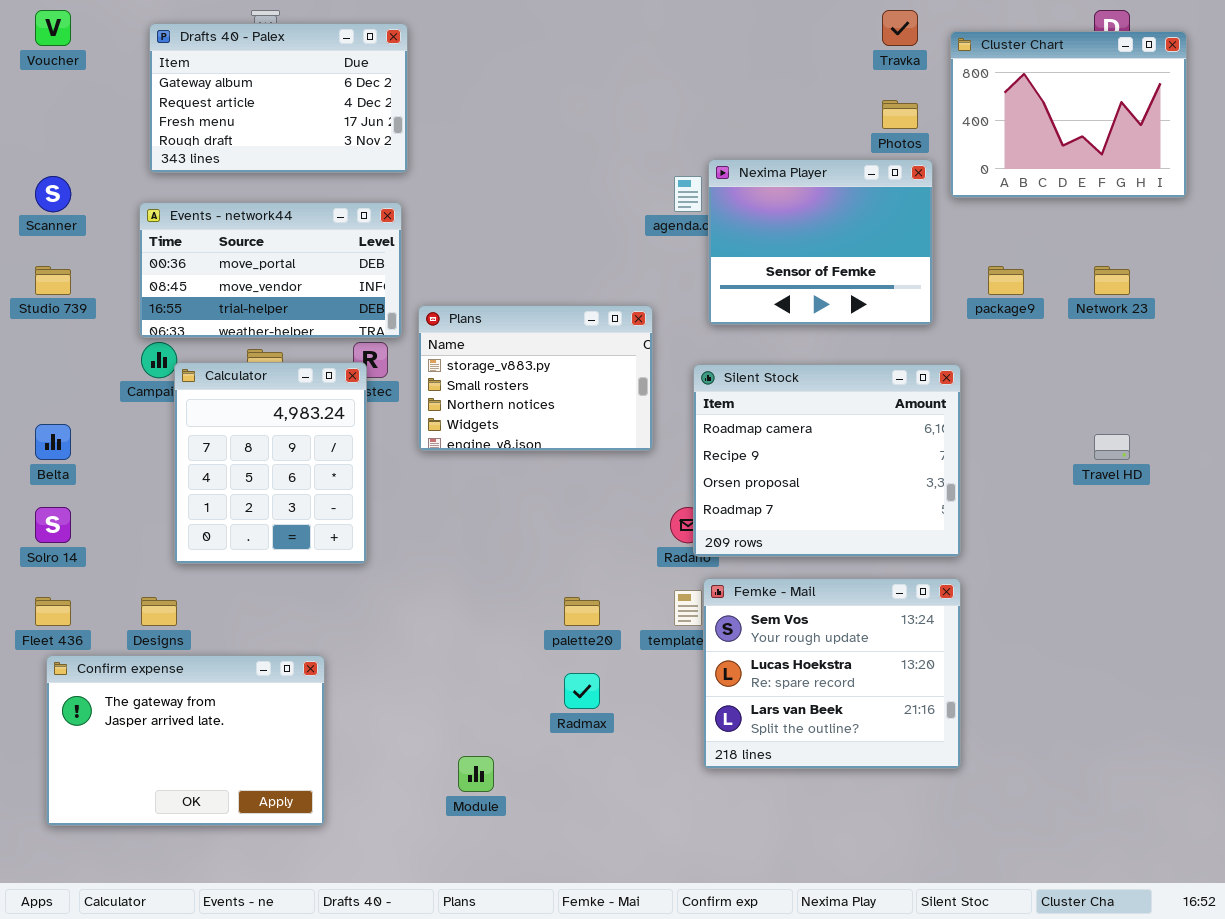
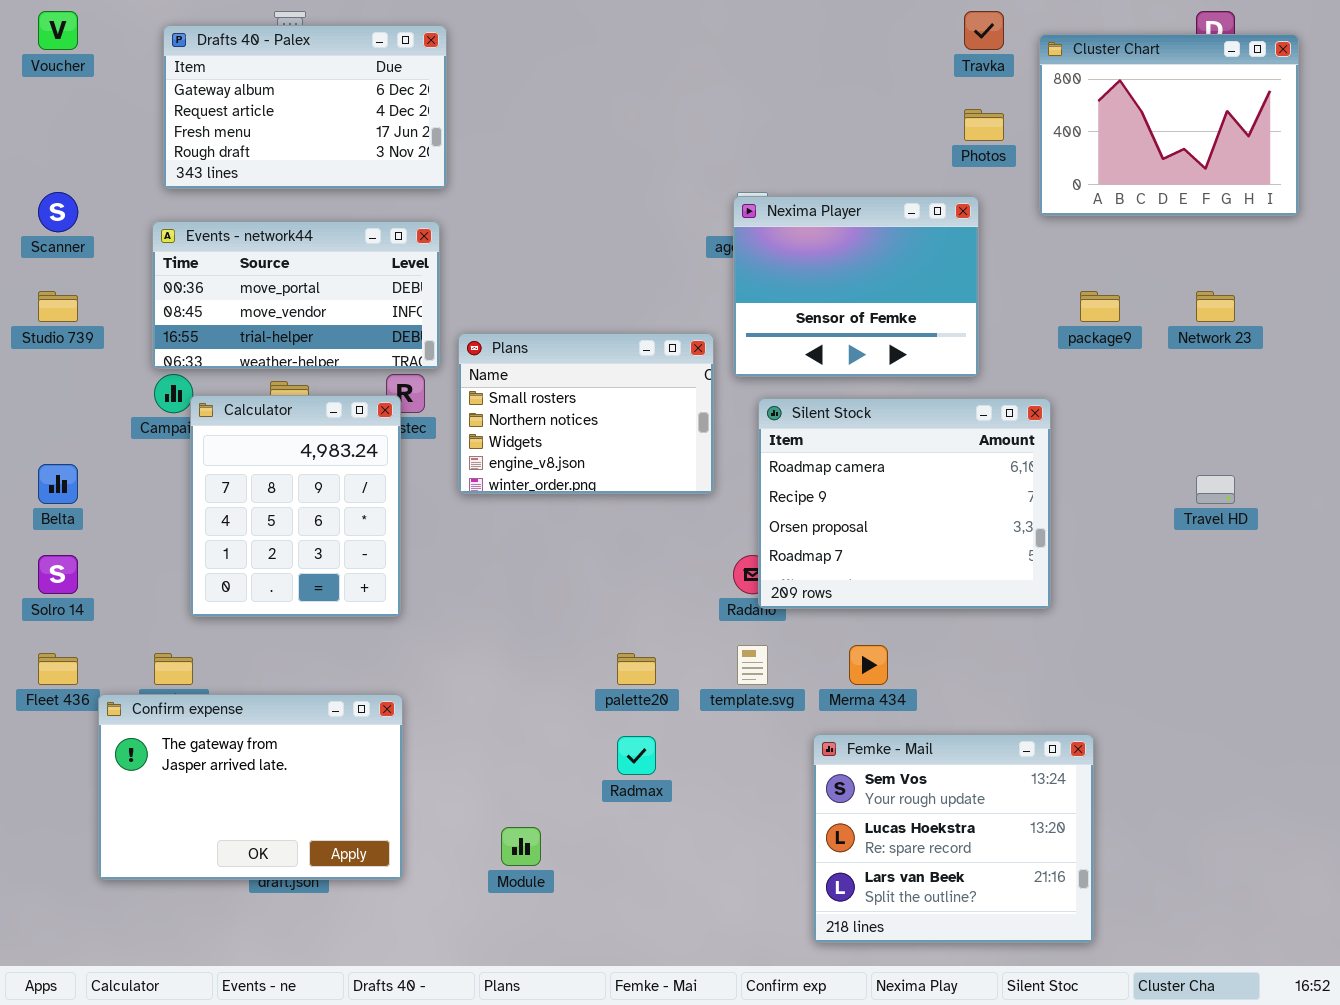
Nexima Player: [708,159,933,325] -> [733,196,979,377], moved
Plans: [418,305,653,451] -> [458,333,714,494], scrolled down 1 row
Femke - Mail: [703,578,961,769] -> [813,734,1094,943], moved
Confirm expense: [46,655,325,826] -> [98,694,403,880], moved

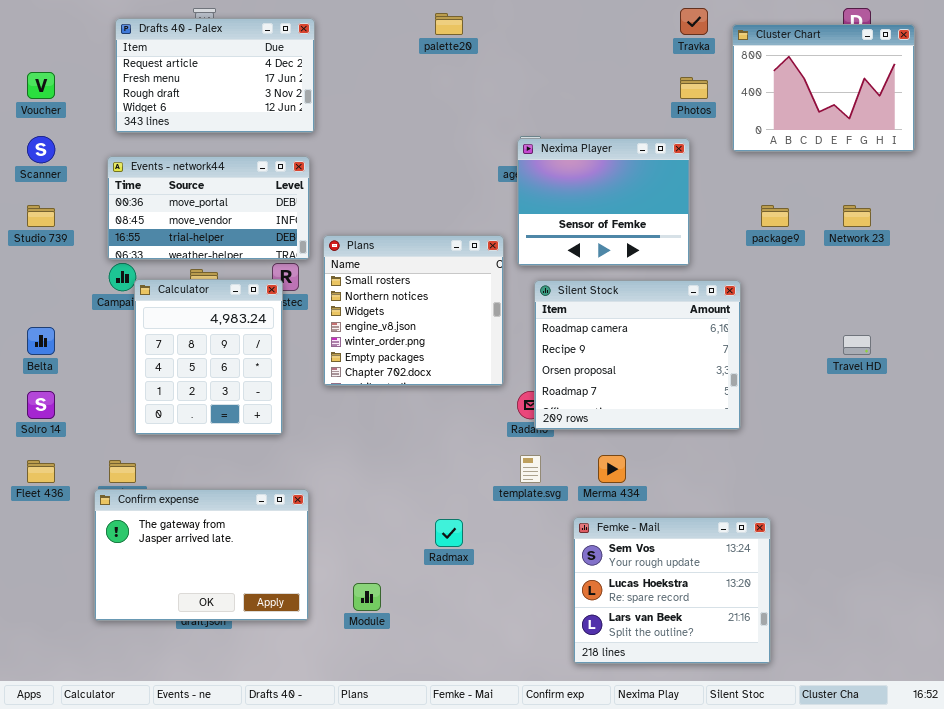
Voucher: [38,11,78,50] -> [27,72,55,99], moved
Drafts 40 - Palex: [163,25,447,189] -> [115,18,315,133], scrolled down 1 row
Plans: [458,333,714,494] -> [323,235,504,386], resized
palette20: [617,653,656,685] -> [435,13,463,35], moved
Confirm expense: [98,694,403,880] -> [94,489,309,621], moved

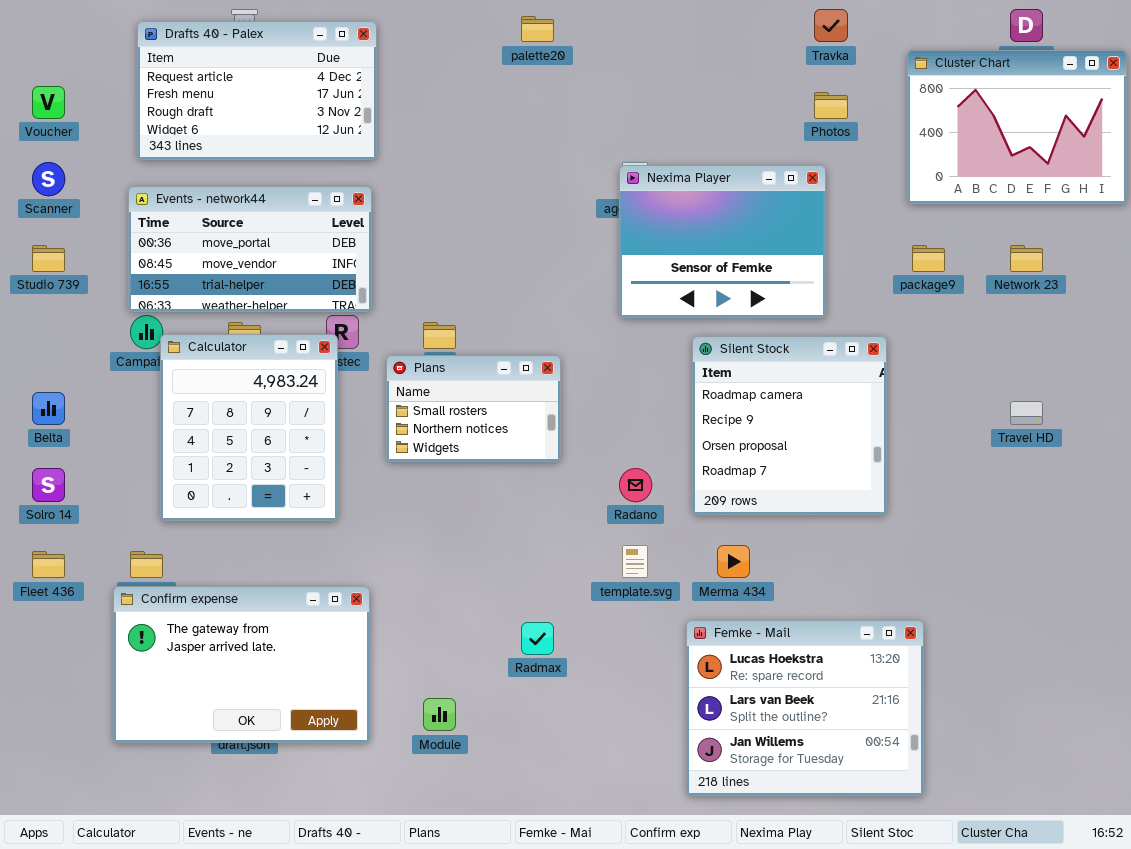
Cluster Chart: [732,24,915,152] -> [907,50,1127,204], moved
Plans: [323,235,504,386] -> [386,355,561,462], resized
Silent Stock: [534,280,741,430] -> [692,336,887,515], resized
Femke - Mail: [573,517,771,664] -> [686,620,924,796], scrolled down 1 row

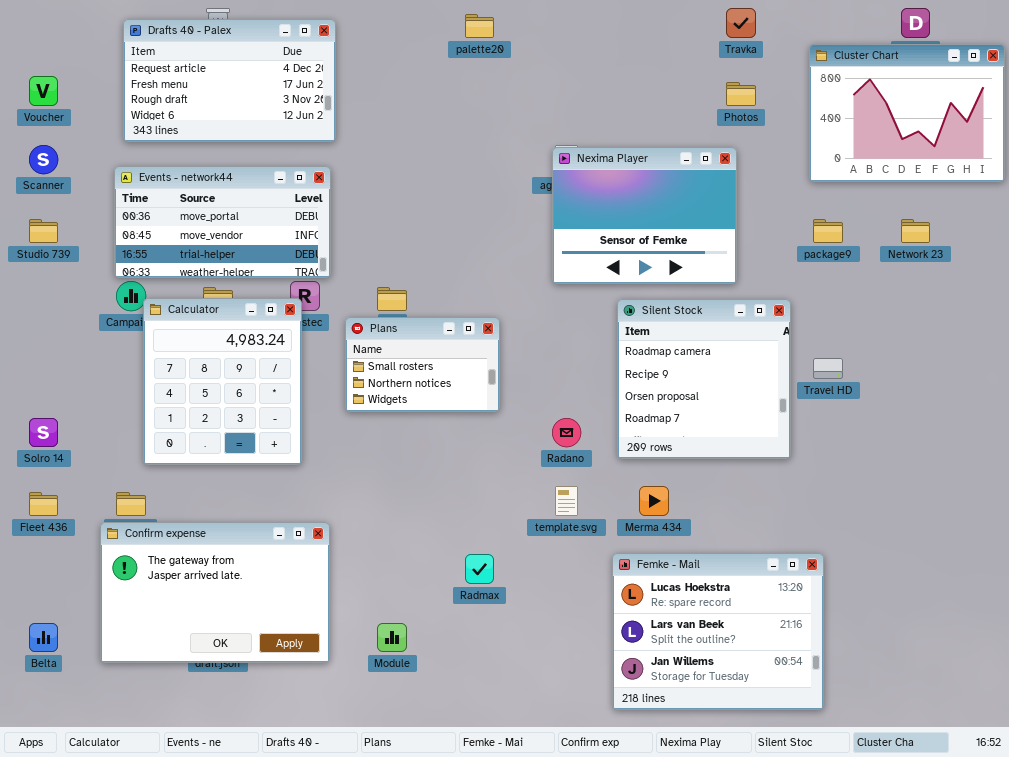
Belta: [32,392,65,425] -> [29,623,58,652], moved
Travel HD: [1010,401,1043,425] -> [813,358,843,379], moved

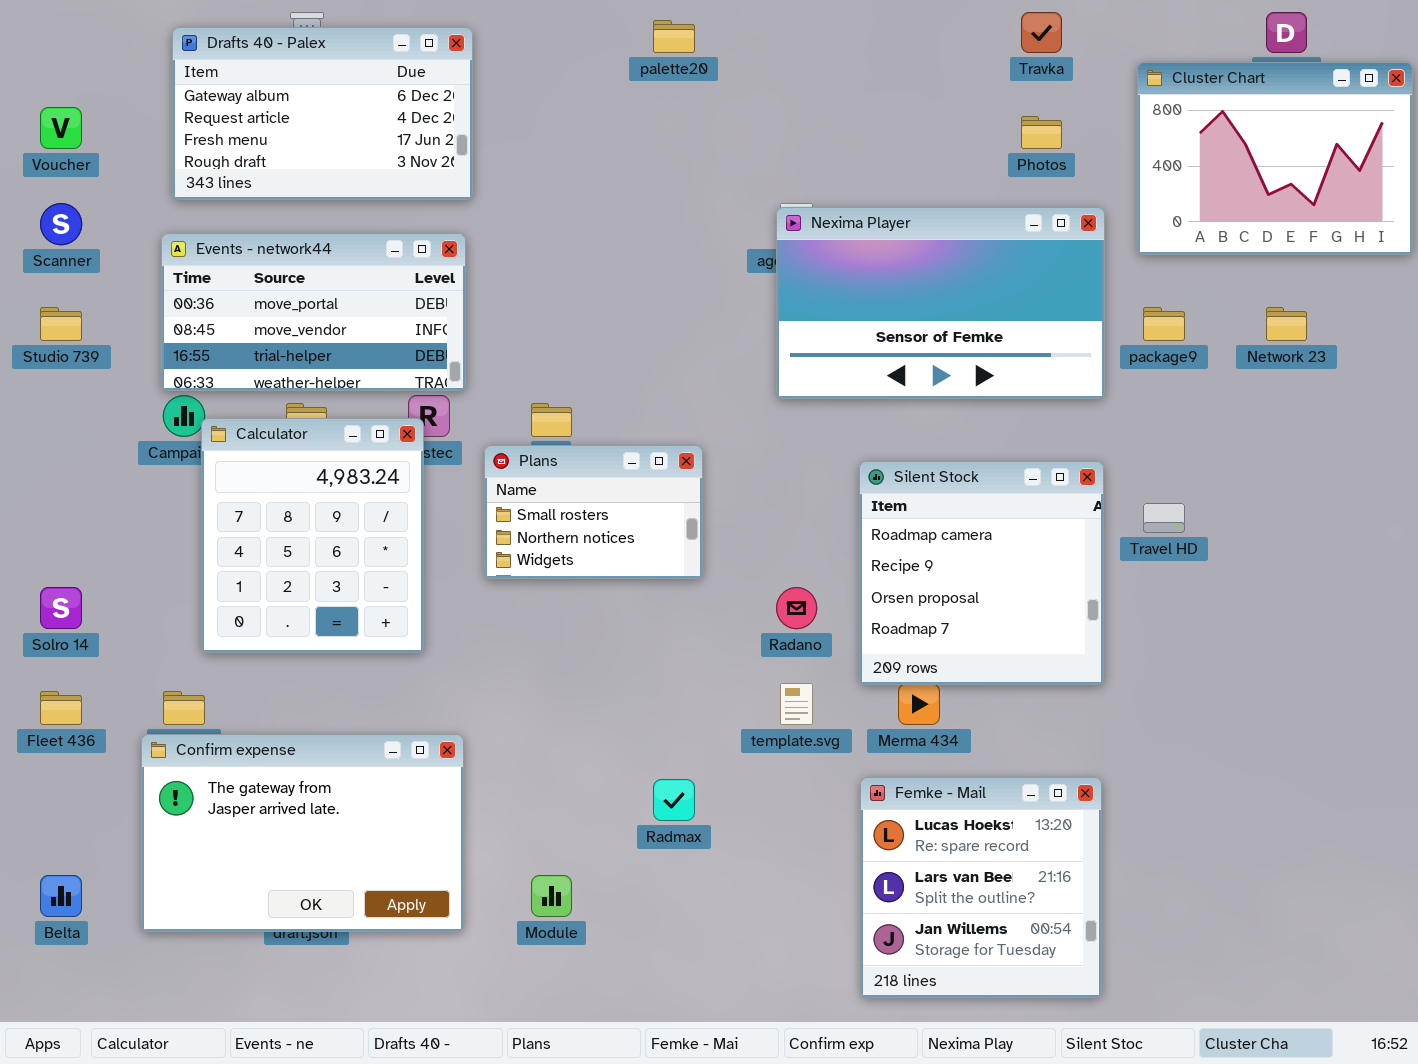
Drafts 40 - Palex: [123,19,336,142] -> [172,27,473,200], scrolled up 1 row
Nexima Player: [552,147,737,284] -> [776,207,1105,399], resized
Silent Stock: [617,299,791,459] -> [859,461,1104,685], moved
Femke - Mail: [612,553,824,710] -> [860,777,1102,998], resized

